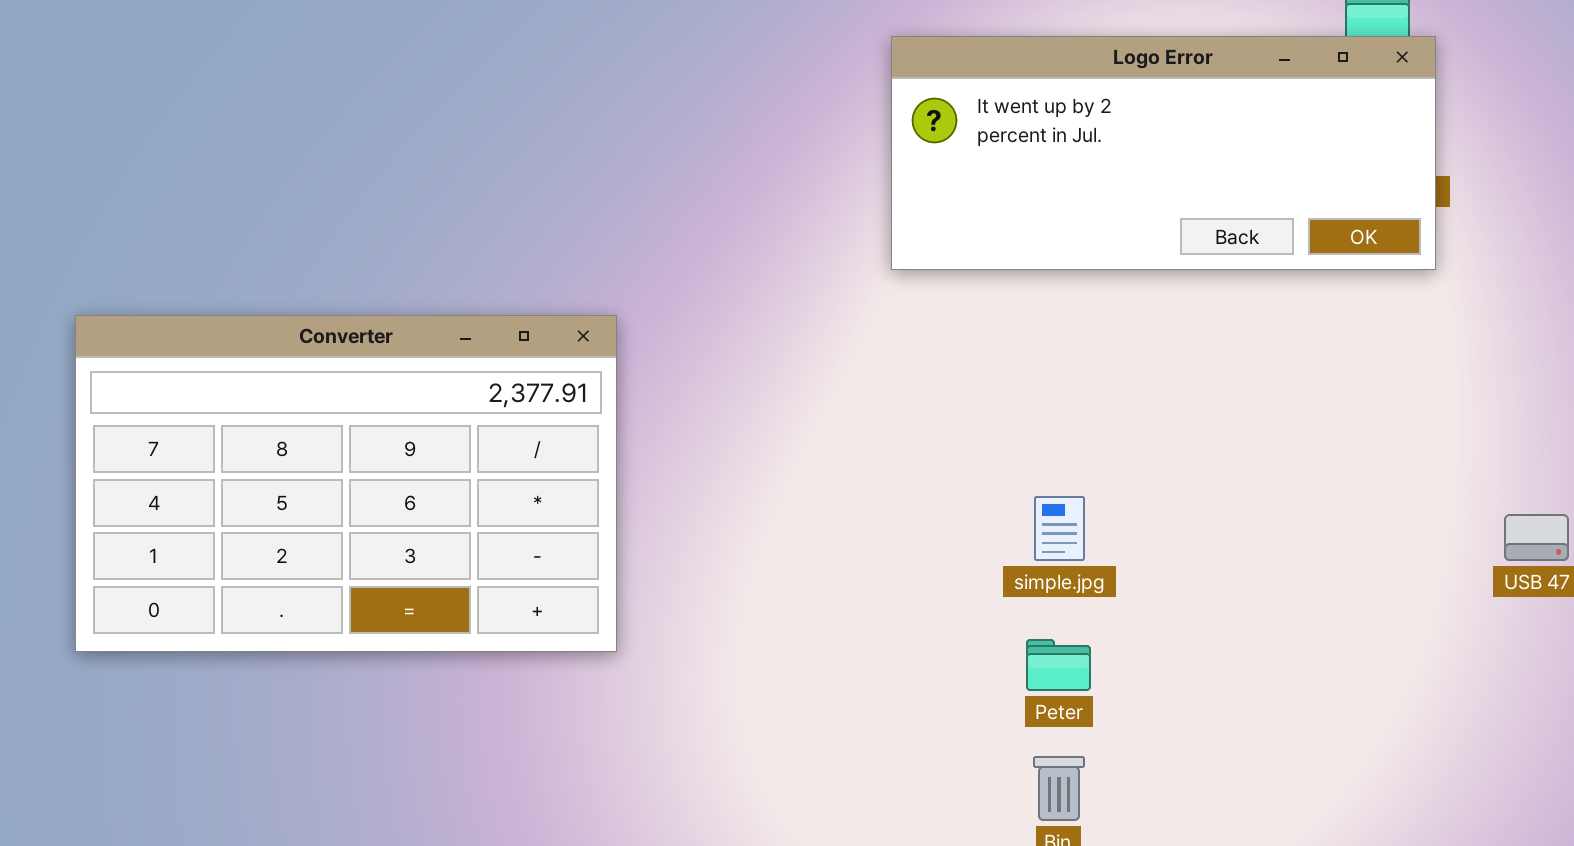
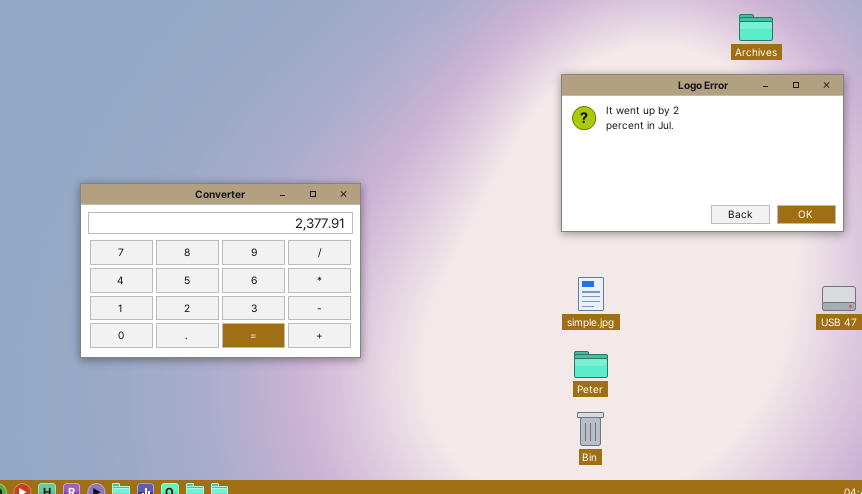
Logo Error: [891,36,1436,270] -> [561,74,844,232], moved, resized

